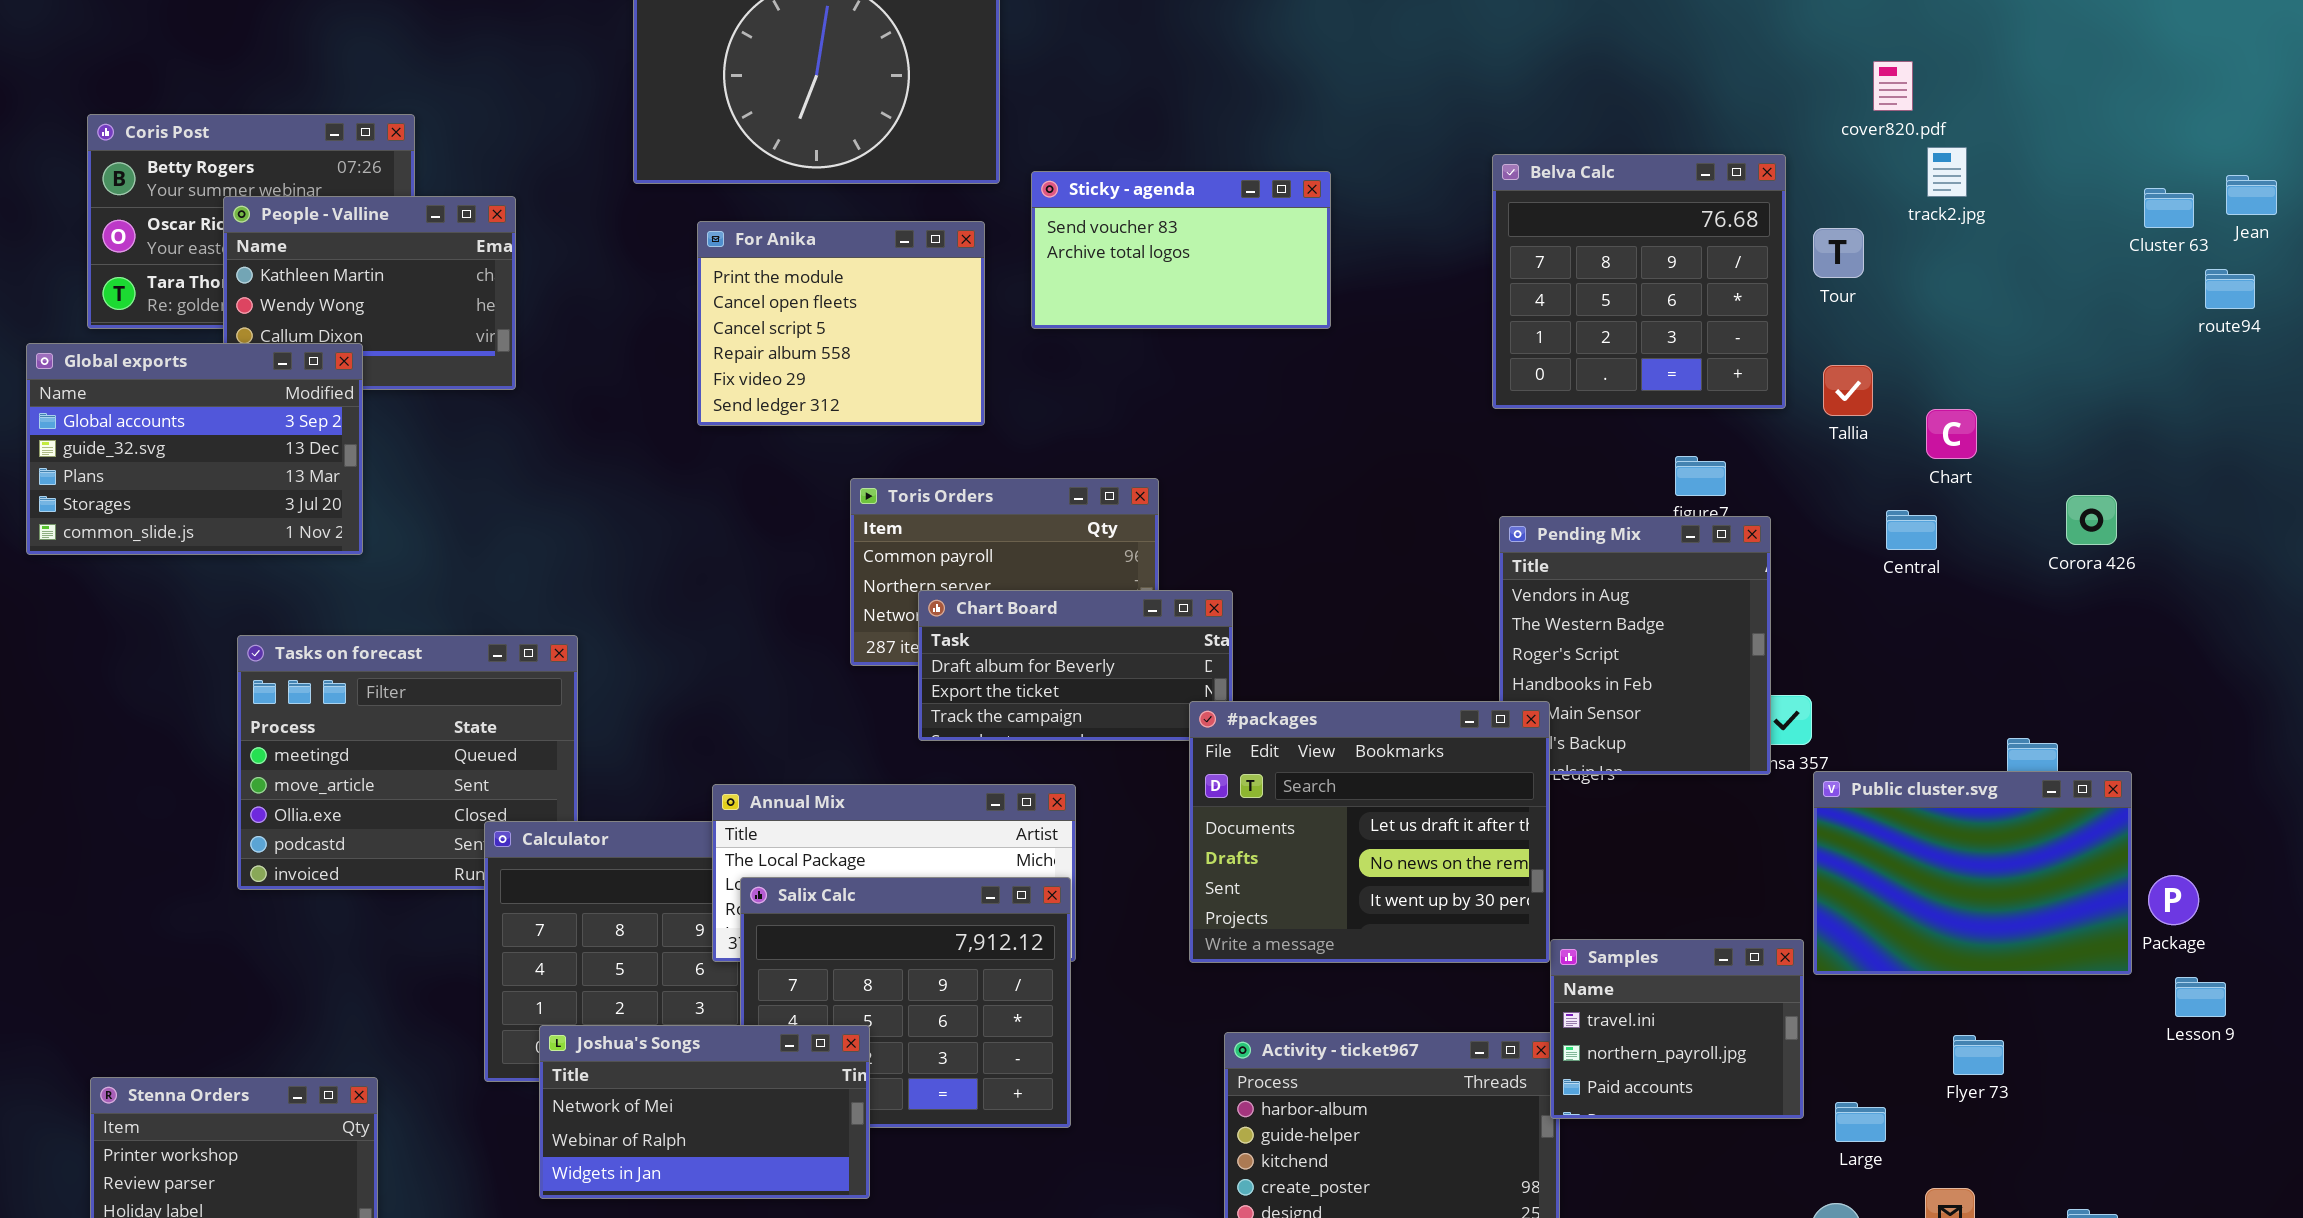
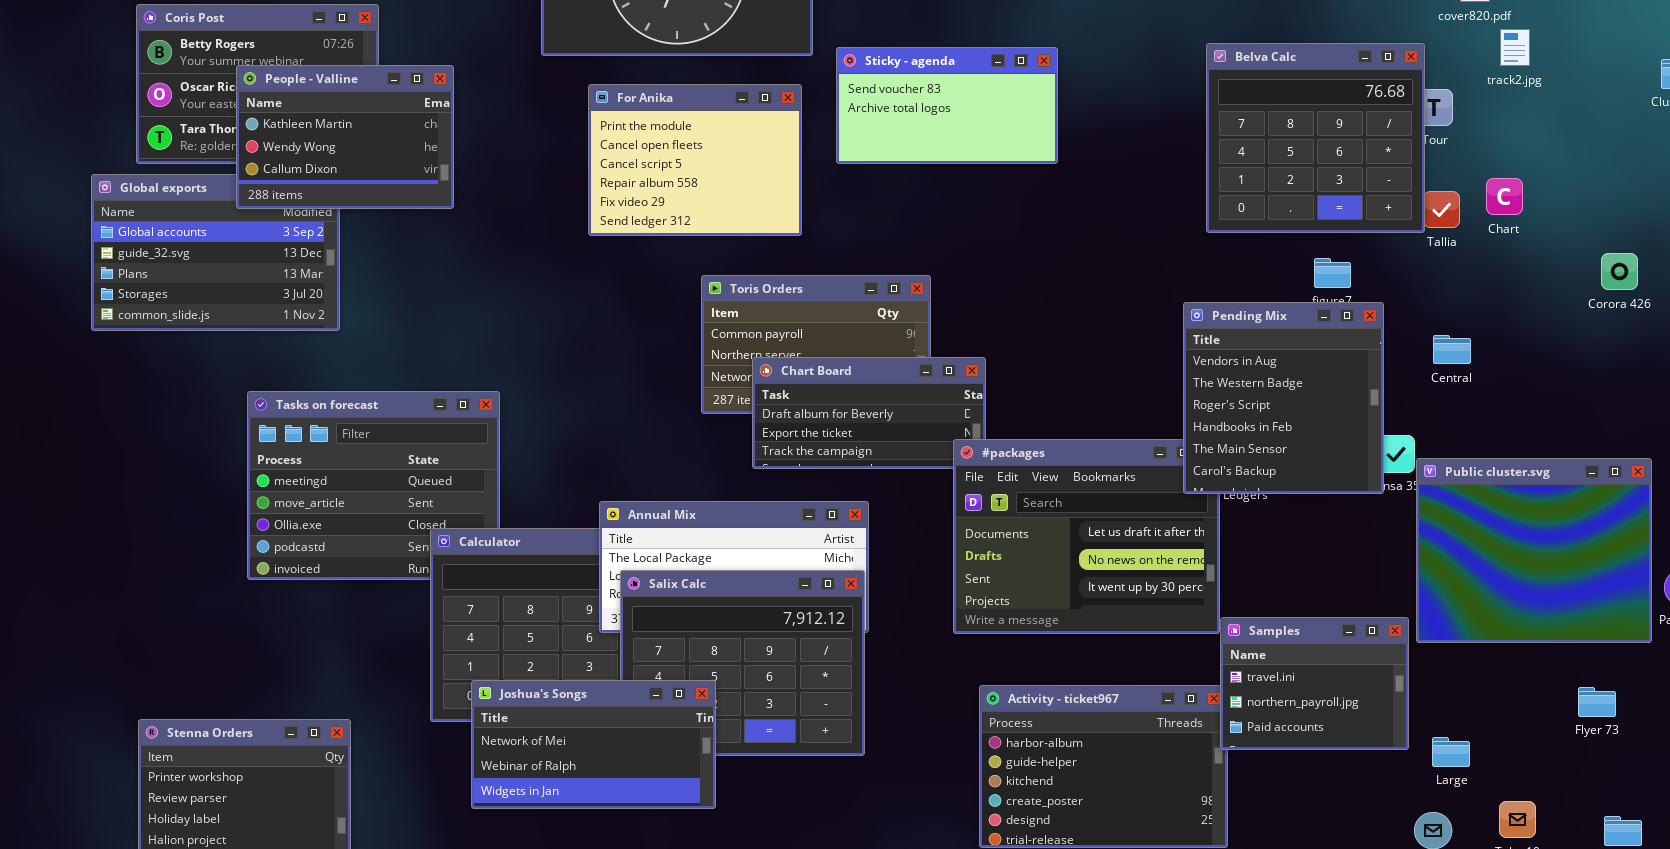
Belva Calc: [1492,154,1786,409] -> [1206,43,1425,233], moved
People - Valline: [223,196,516,390] -> [236,65,454,209], raised
Chart: [1926,409,1977,459] -> [1486,178,1523,215], moved
Corora 426: [2066,495,2117,545] -> [1601,253,1638,290], moved
Central: [1886,510,1937,550] -> [1433,335,1471,364], moved
Pending Mix: [1499,516,1771,775] -> [1183,302,1384,494], raised
Public cluster.svg: [1813,771,2132,975] -> [1416,458,1652,643], resized
Flyer 73: [1953,1035,2004,1075] -> [1578,687,1616,717], moved

